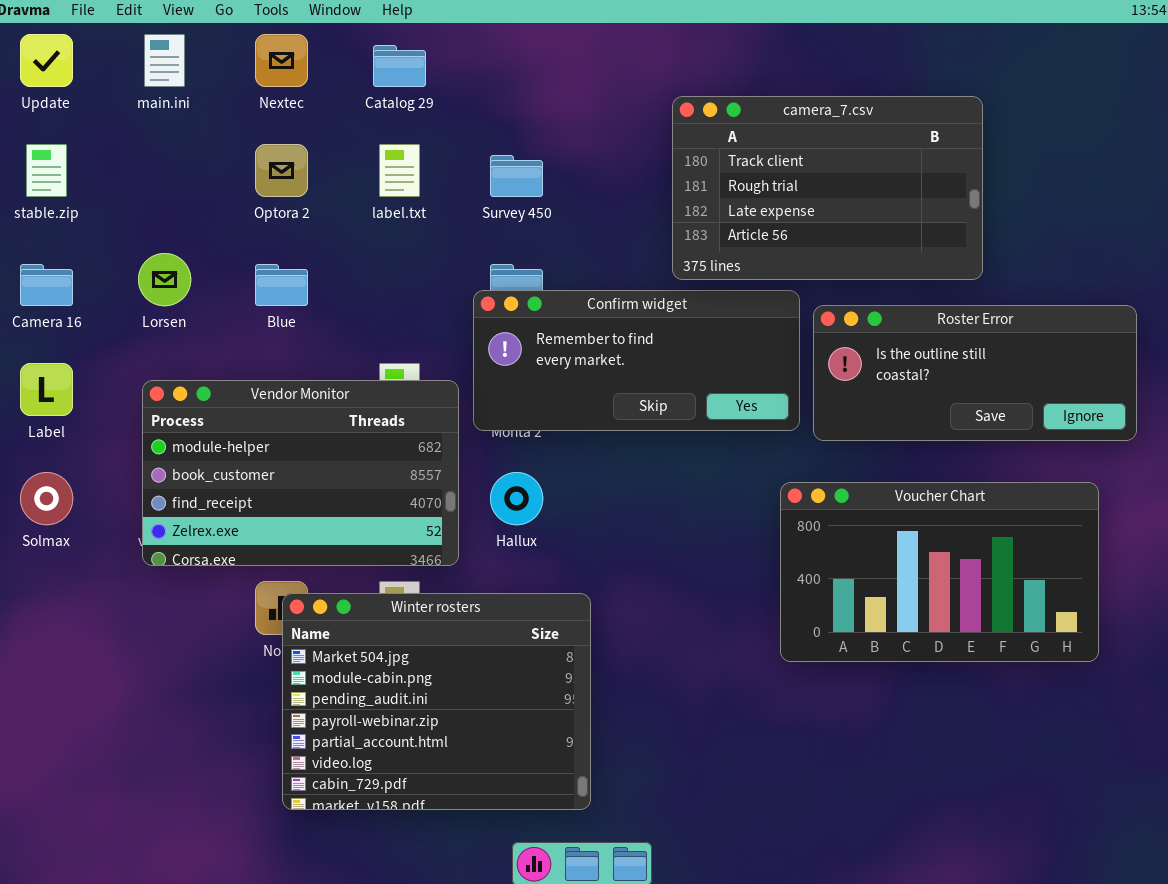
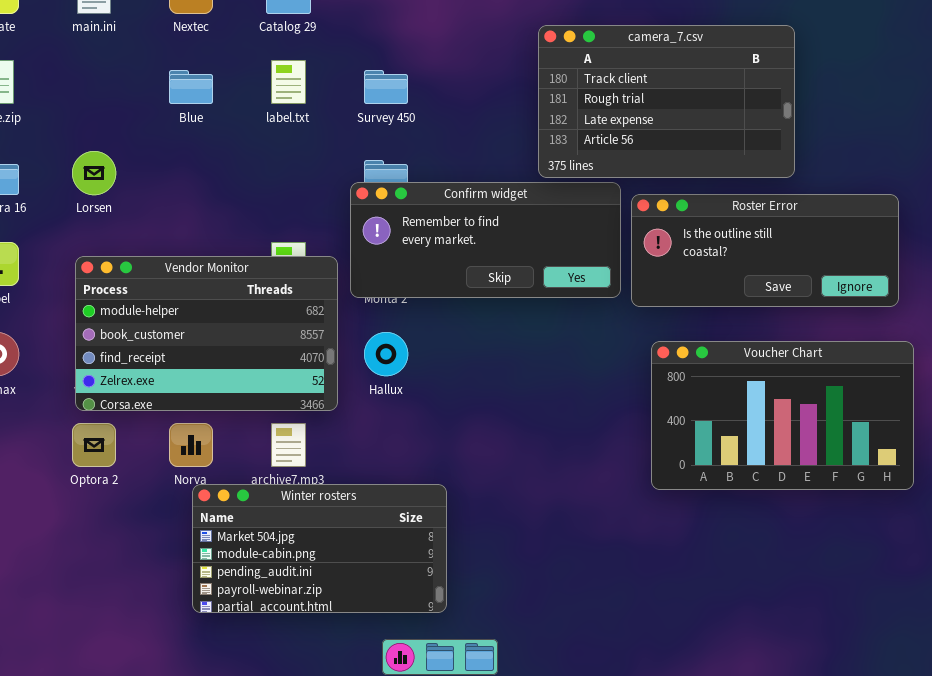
camera_7.csv: [672,96,983,280] -> [538,25,795,178], moved
Optora 2: [255,144,308,197] -> [72,423,116,467], moved
Blue: [255,264,308,306] -> [169,70,213,104], moved
Voucher Chart: [780,482,1099,662] -> [651,341,914,490], moved
Winter rosters: [282,593,591,810] -> [192,484,447,613], resized

